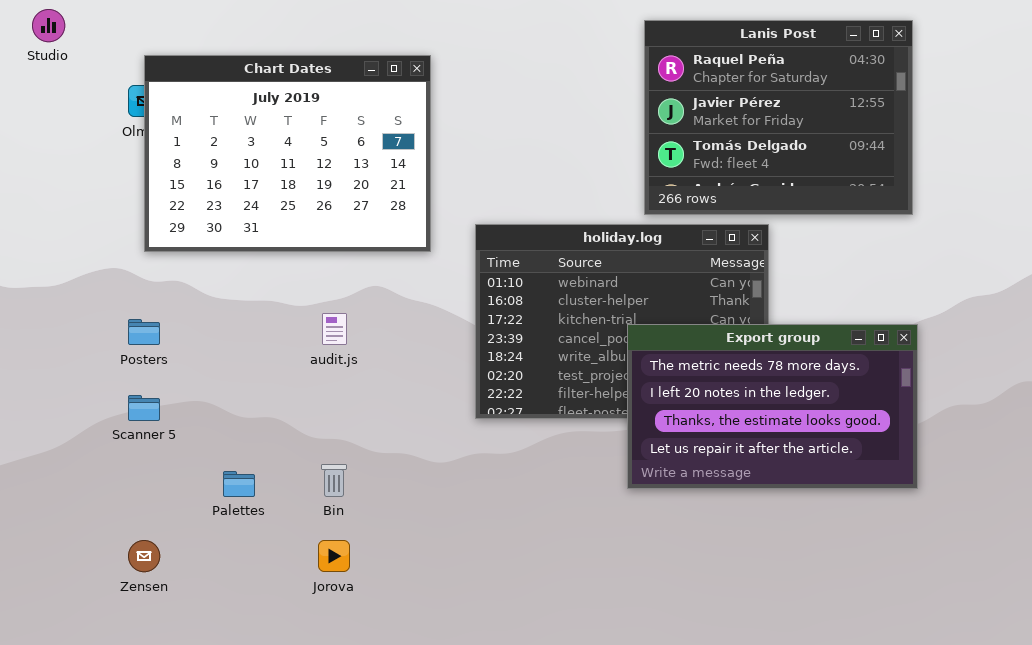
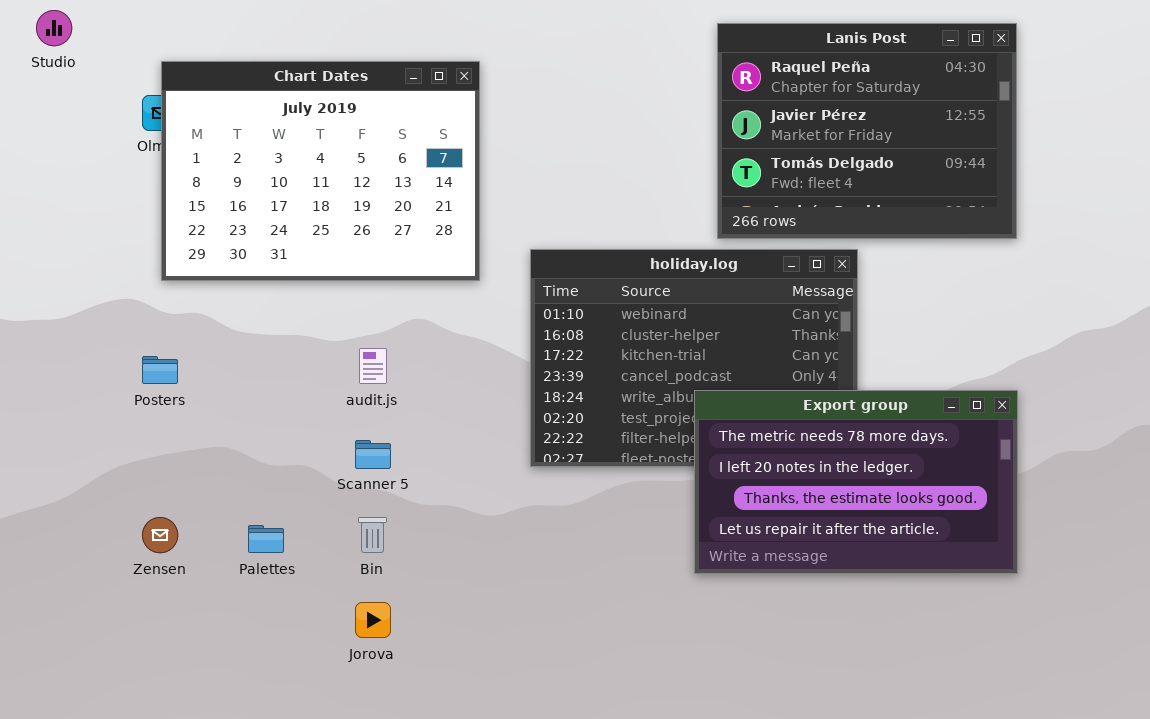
Export group: [627,324,918,489] -> [694,390,1018,574], moved
Scanner 5: [128,395,160,421] -> [355,440,391,469], moved
Zensen: [128,540,160,572] -> [142,517,178,553], moved

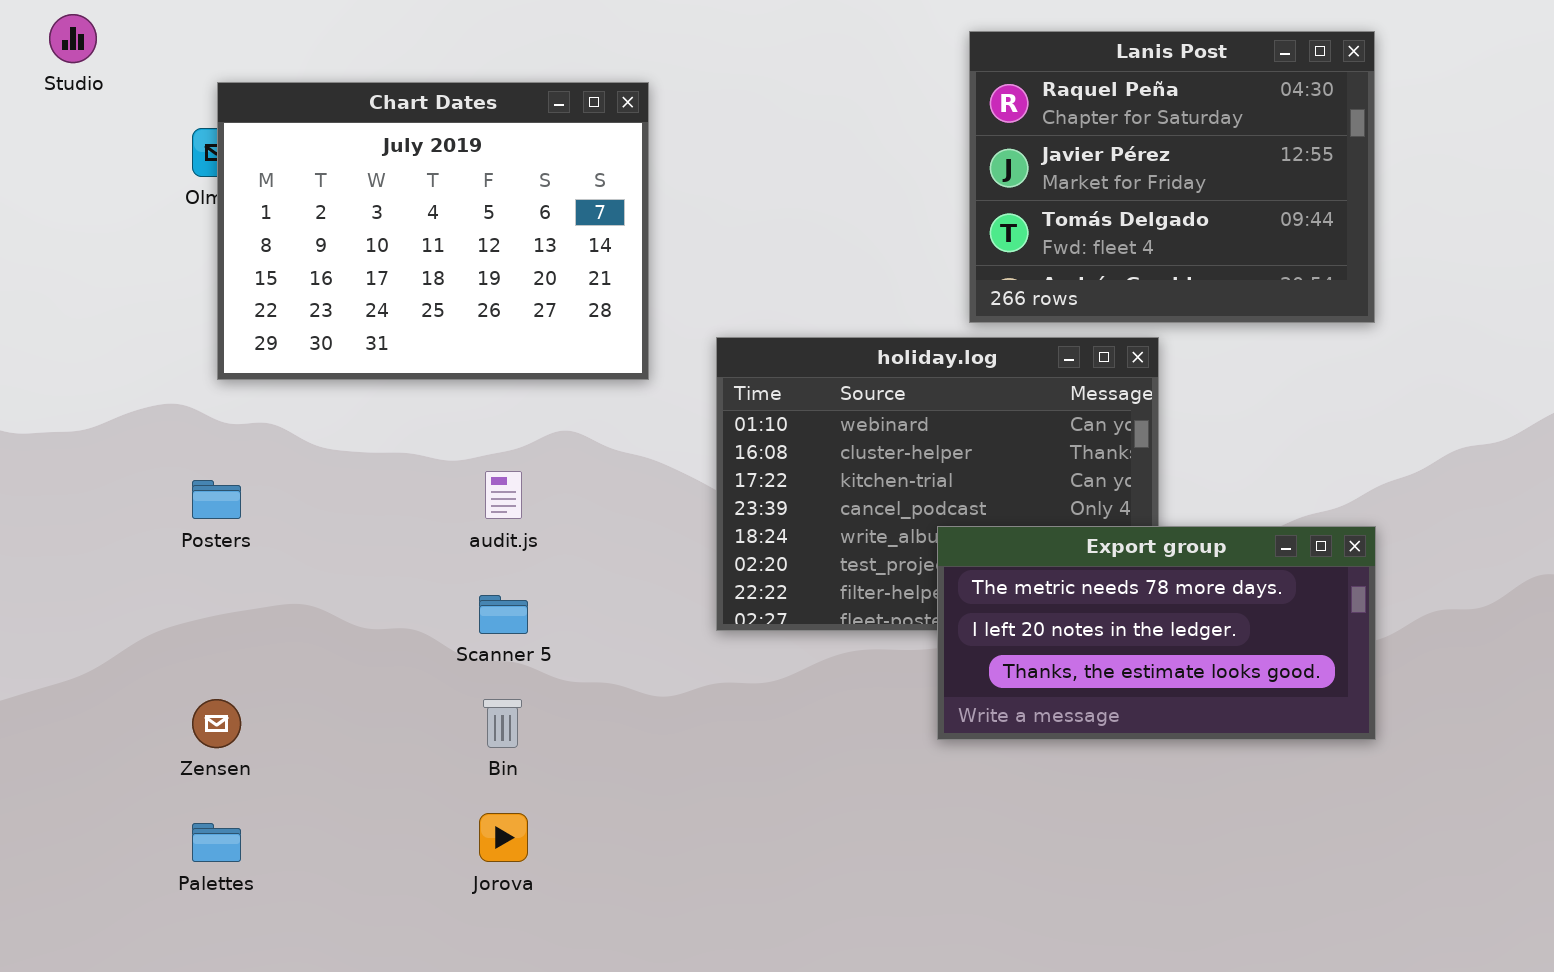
Export group: [694,390,1018,574] -> [937,526,1376,740], resized
Palettes: [248,525,284,553] -> [192,823,241,862], moved

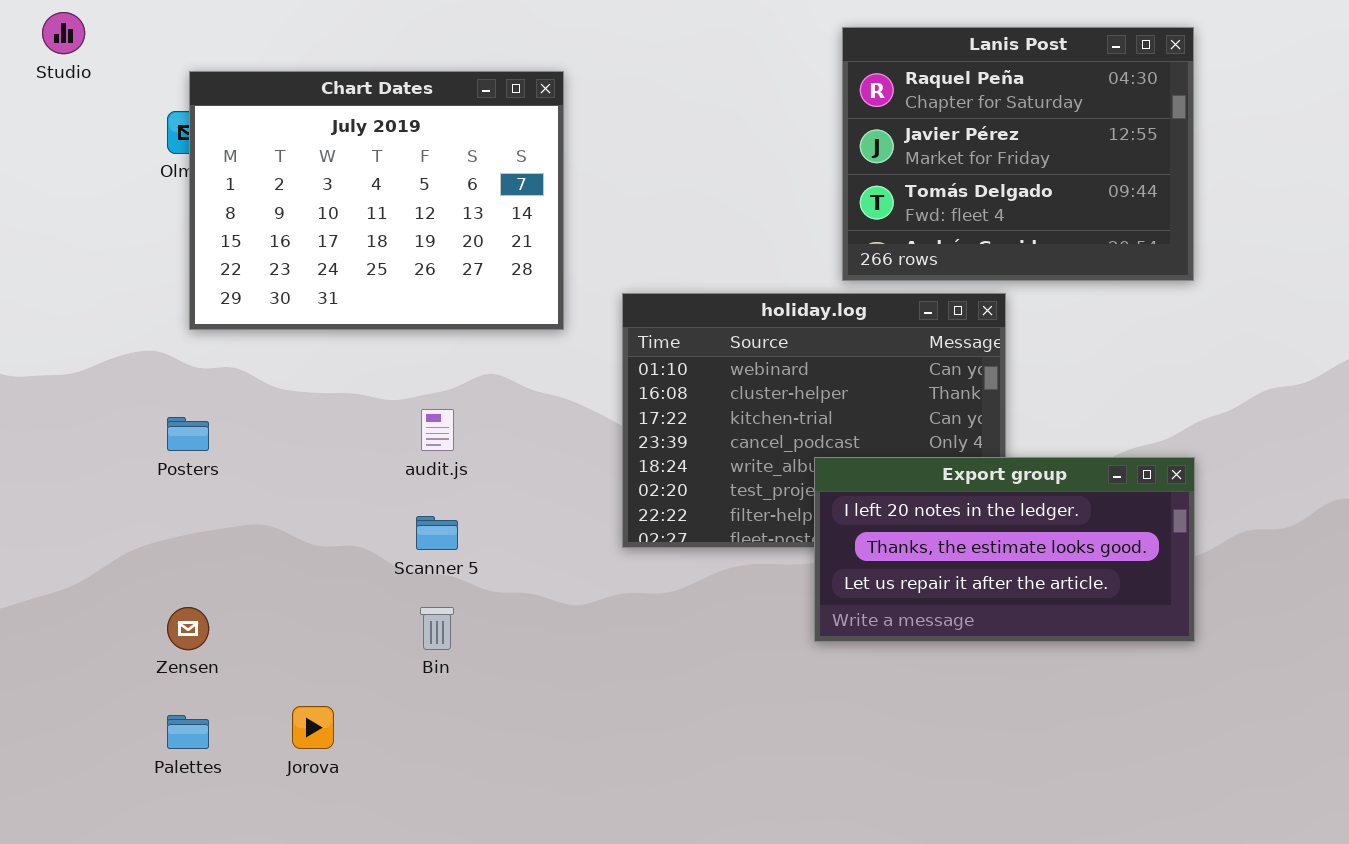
Export group: [937,526,1376,740] -> [814,457,1195,642], scrolled down 1 row
Jorova: [479,813,528,862] -> [292,706,334,749], moved

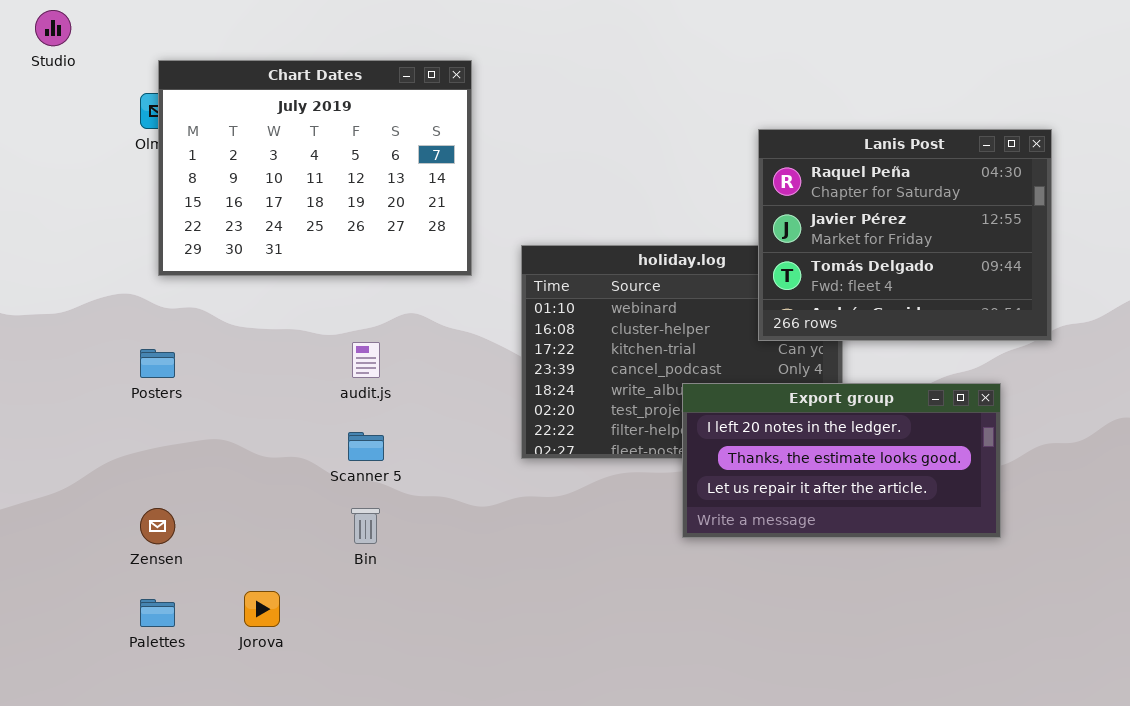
Lanis Post: [842,27,1194,281] -> [758,129,1052,341], moved

